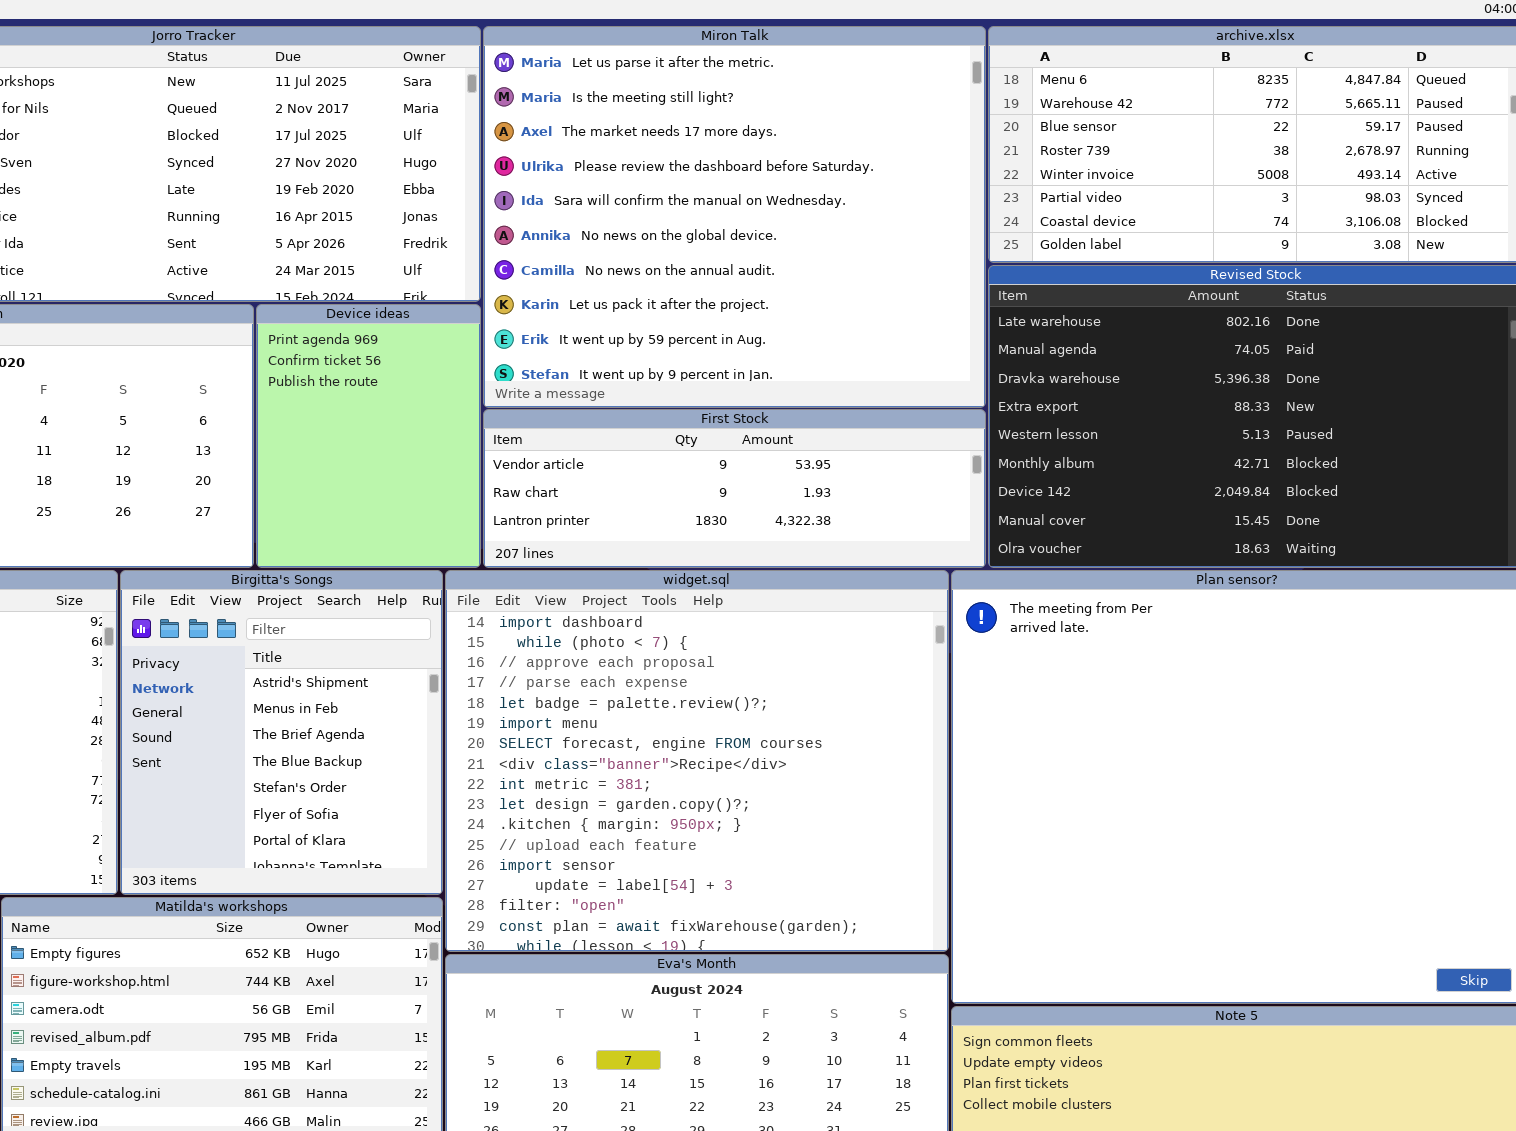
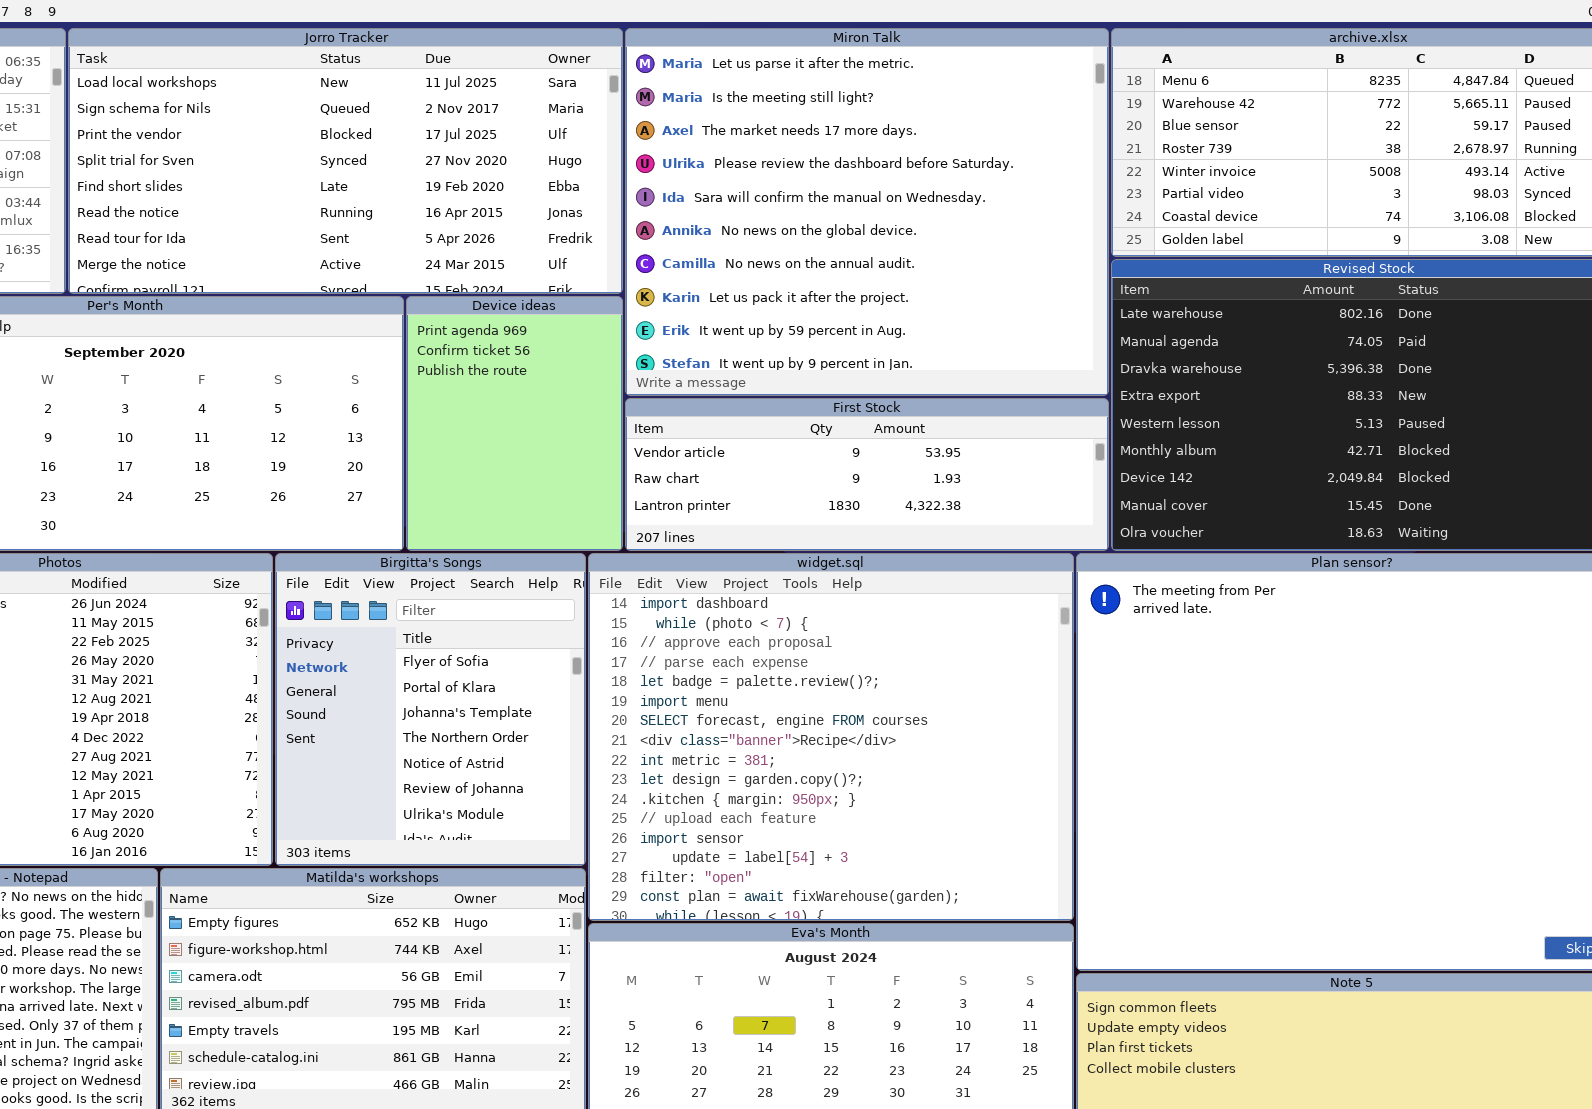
Birgitta's Songs: [120,570,443,895] -> [275,553,586,866], scrolled down 5 rows

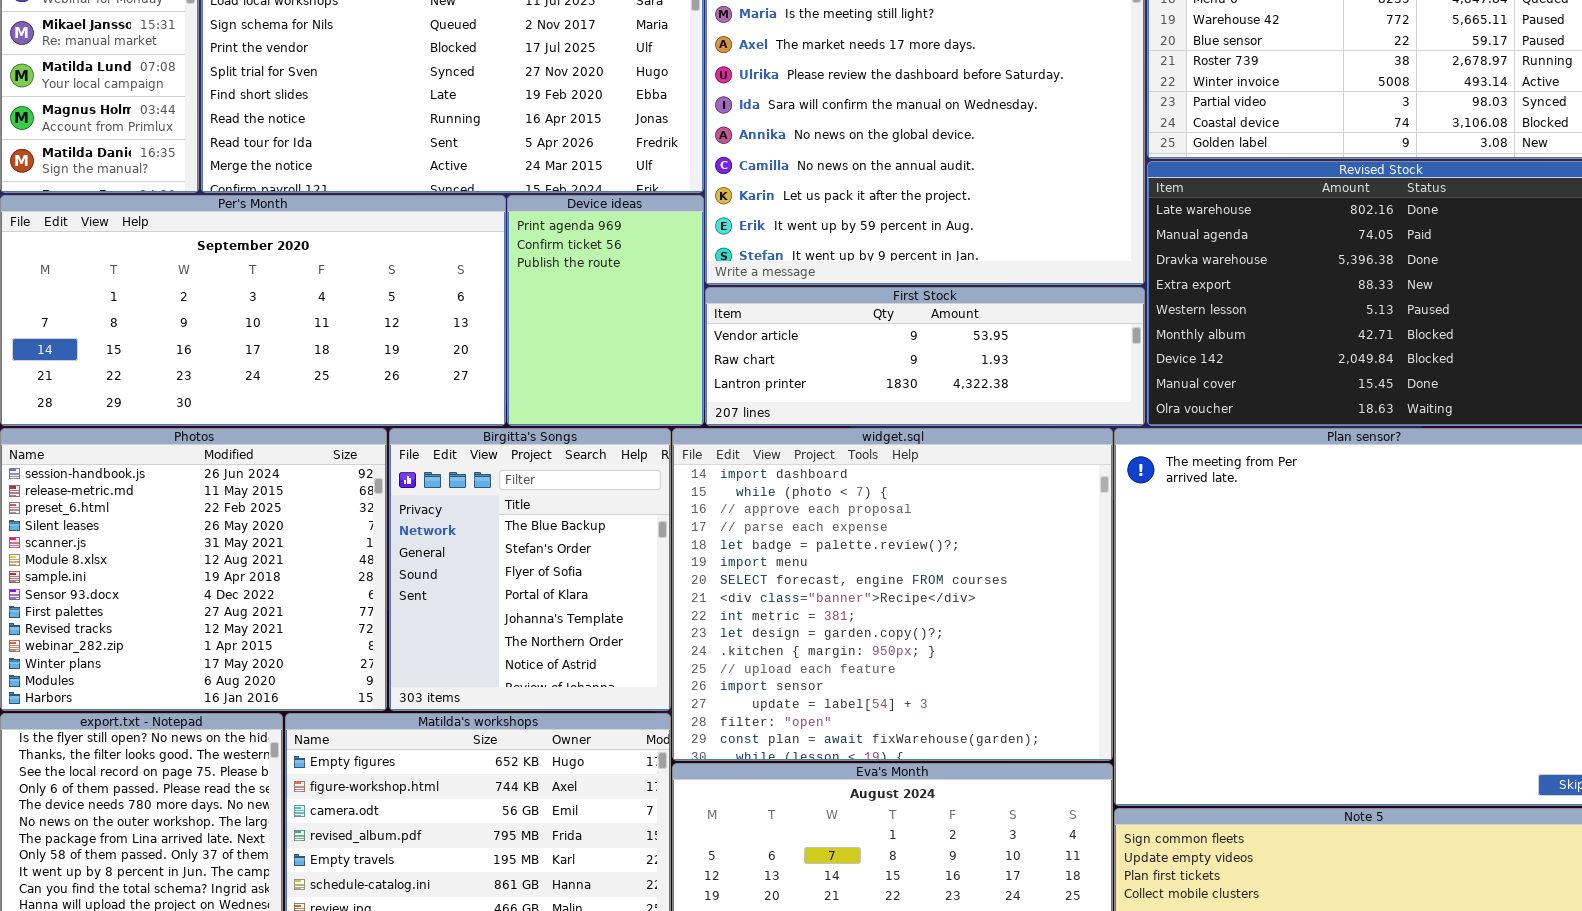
Birgitta's Songs: [275,553,586,866] -> [389,428,671,711], scrolled up 2 rows

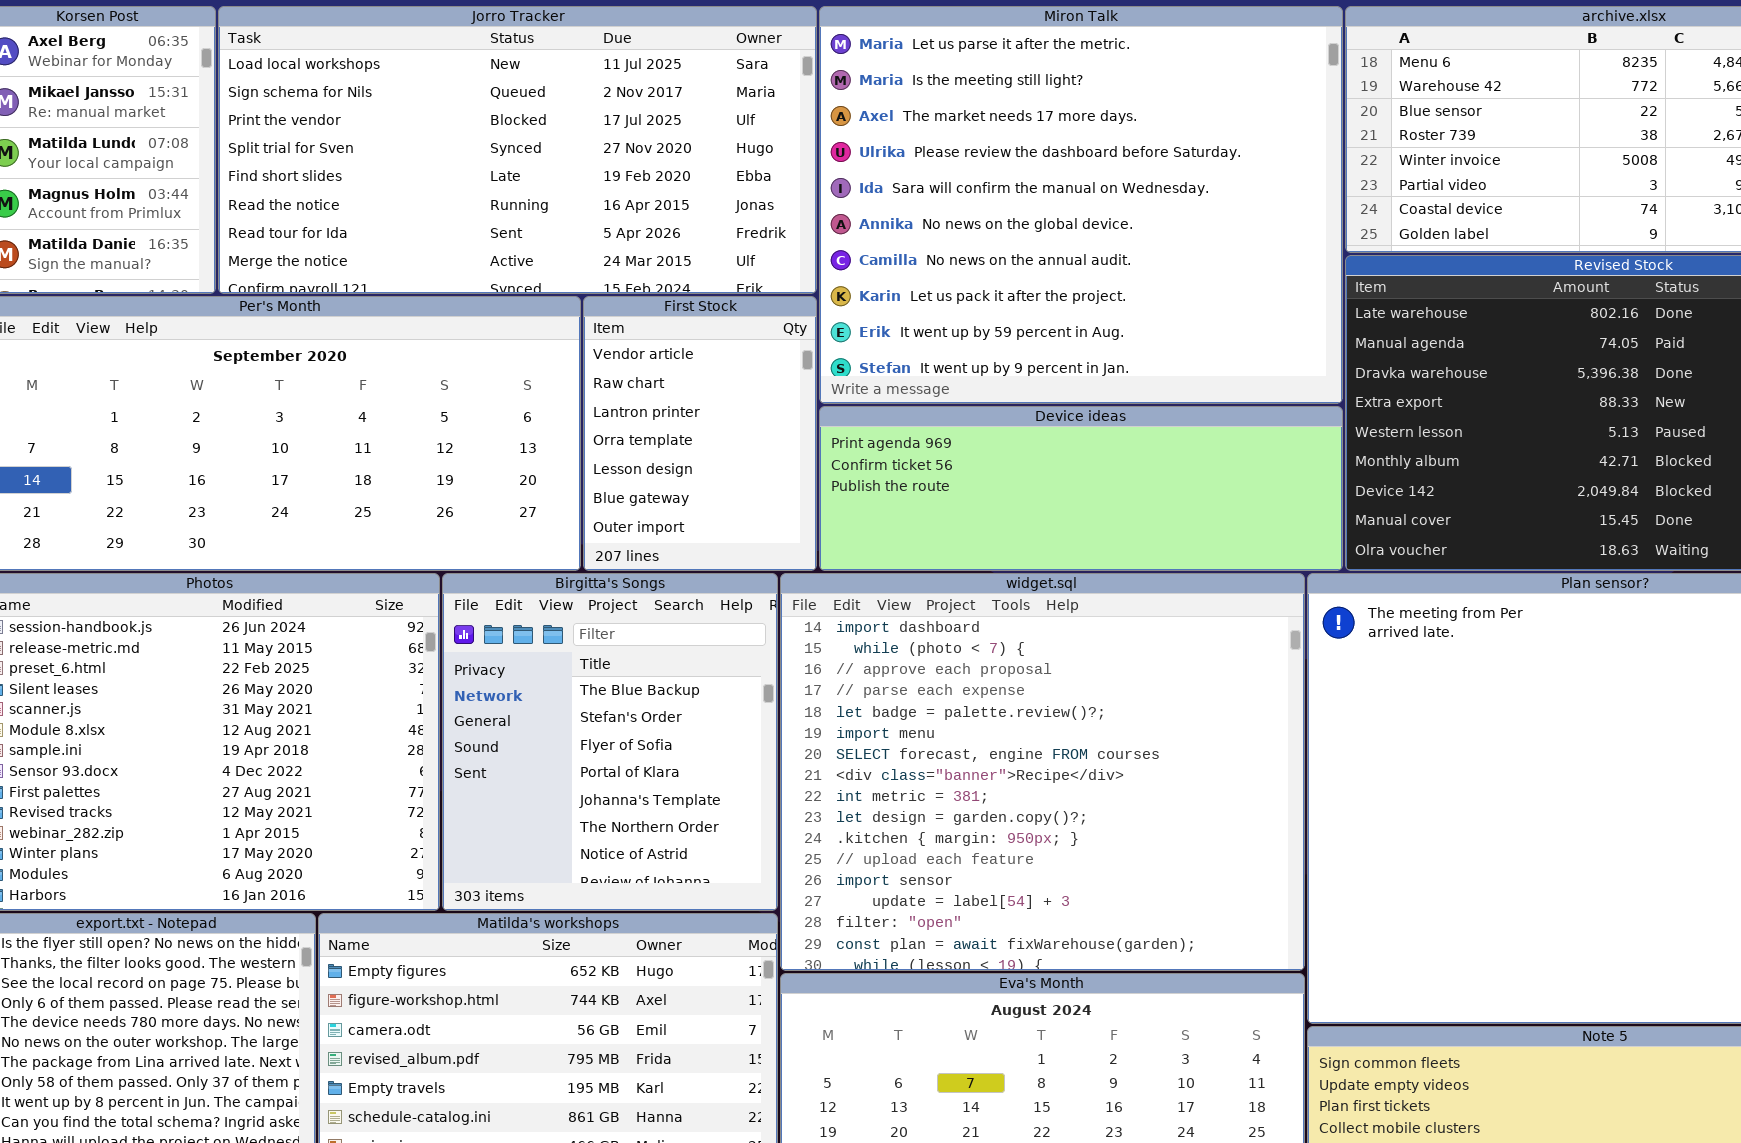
Device ideas: [507,195,704,426] -> [819,406,1343,571], moved, resized
First Stock: [705,287,1145,426] -> [583,296,817,571], moved, resized

